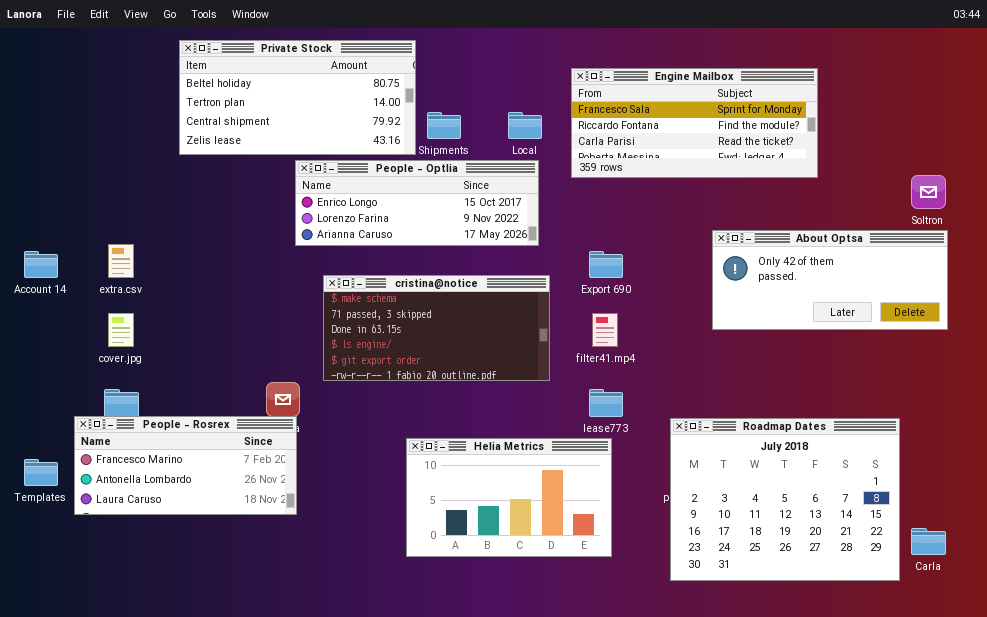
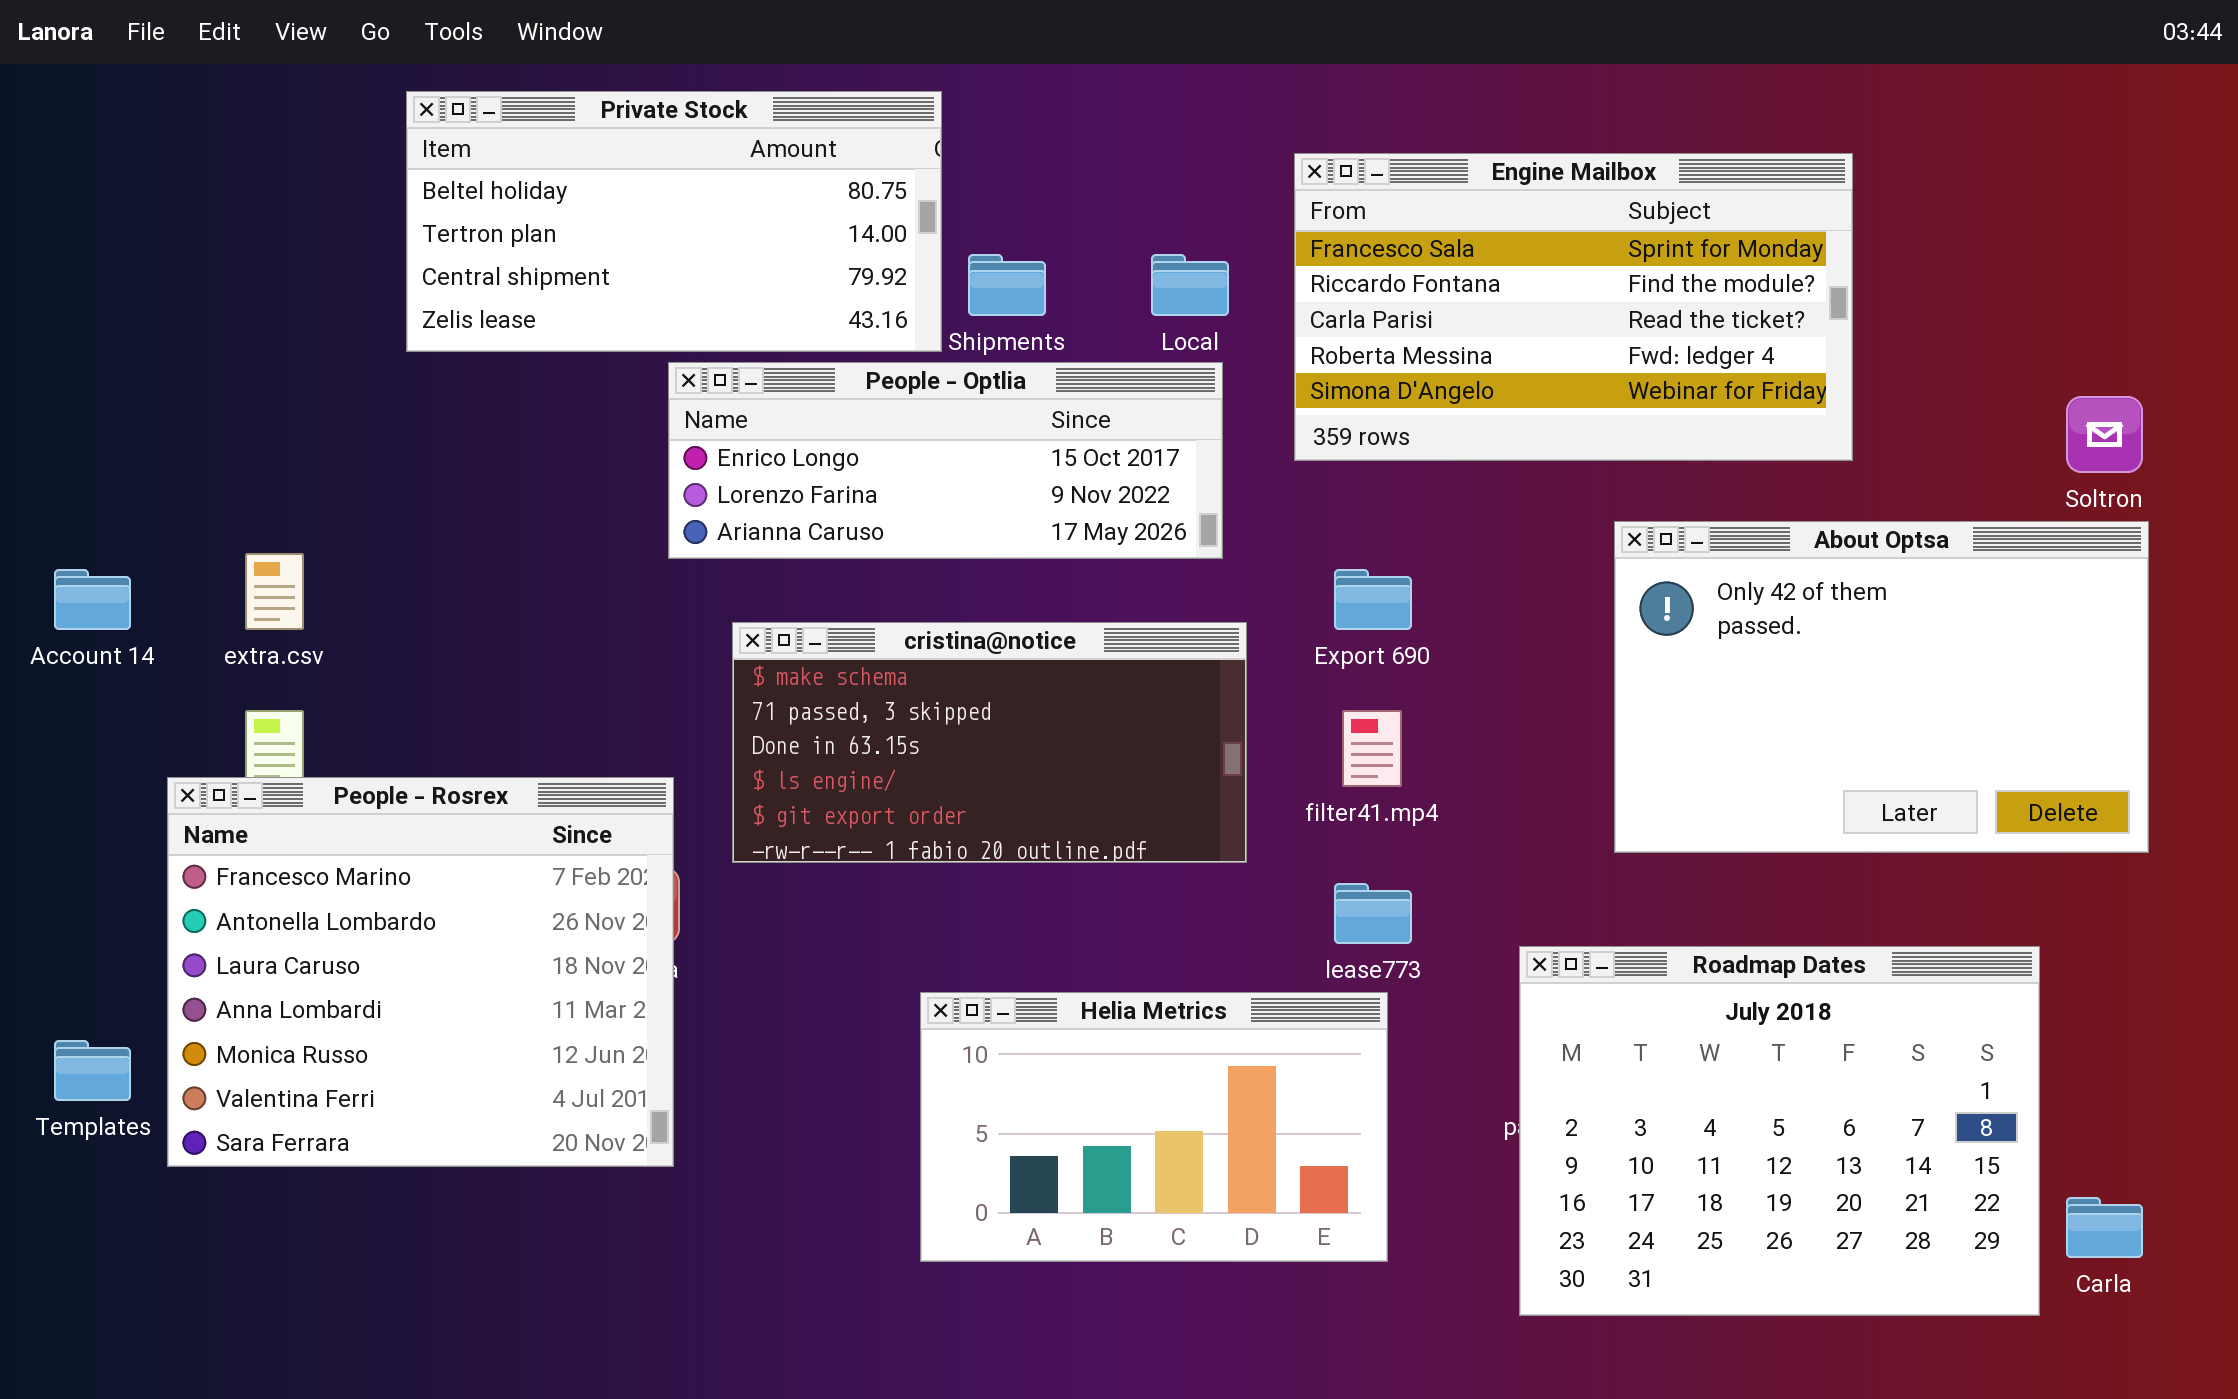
Engine Mailbox: [571,68,818,178] -> [1294,153,1853,461], resized
About Optsa: [712,230,948,330] -> [1614,521,2149,853], resized
People - Rosrex: [74,416,297,515] -> [167,777,674,1167], resized

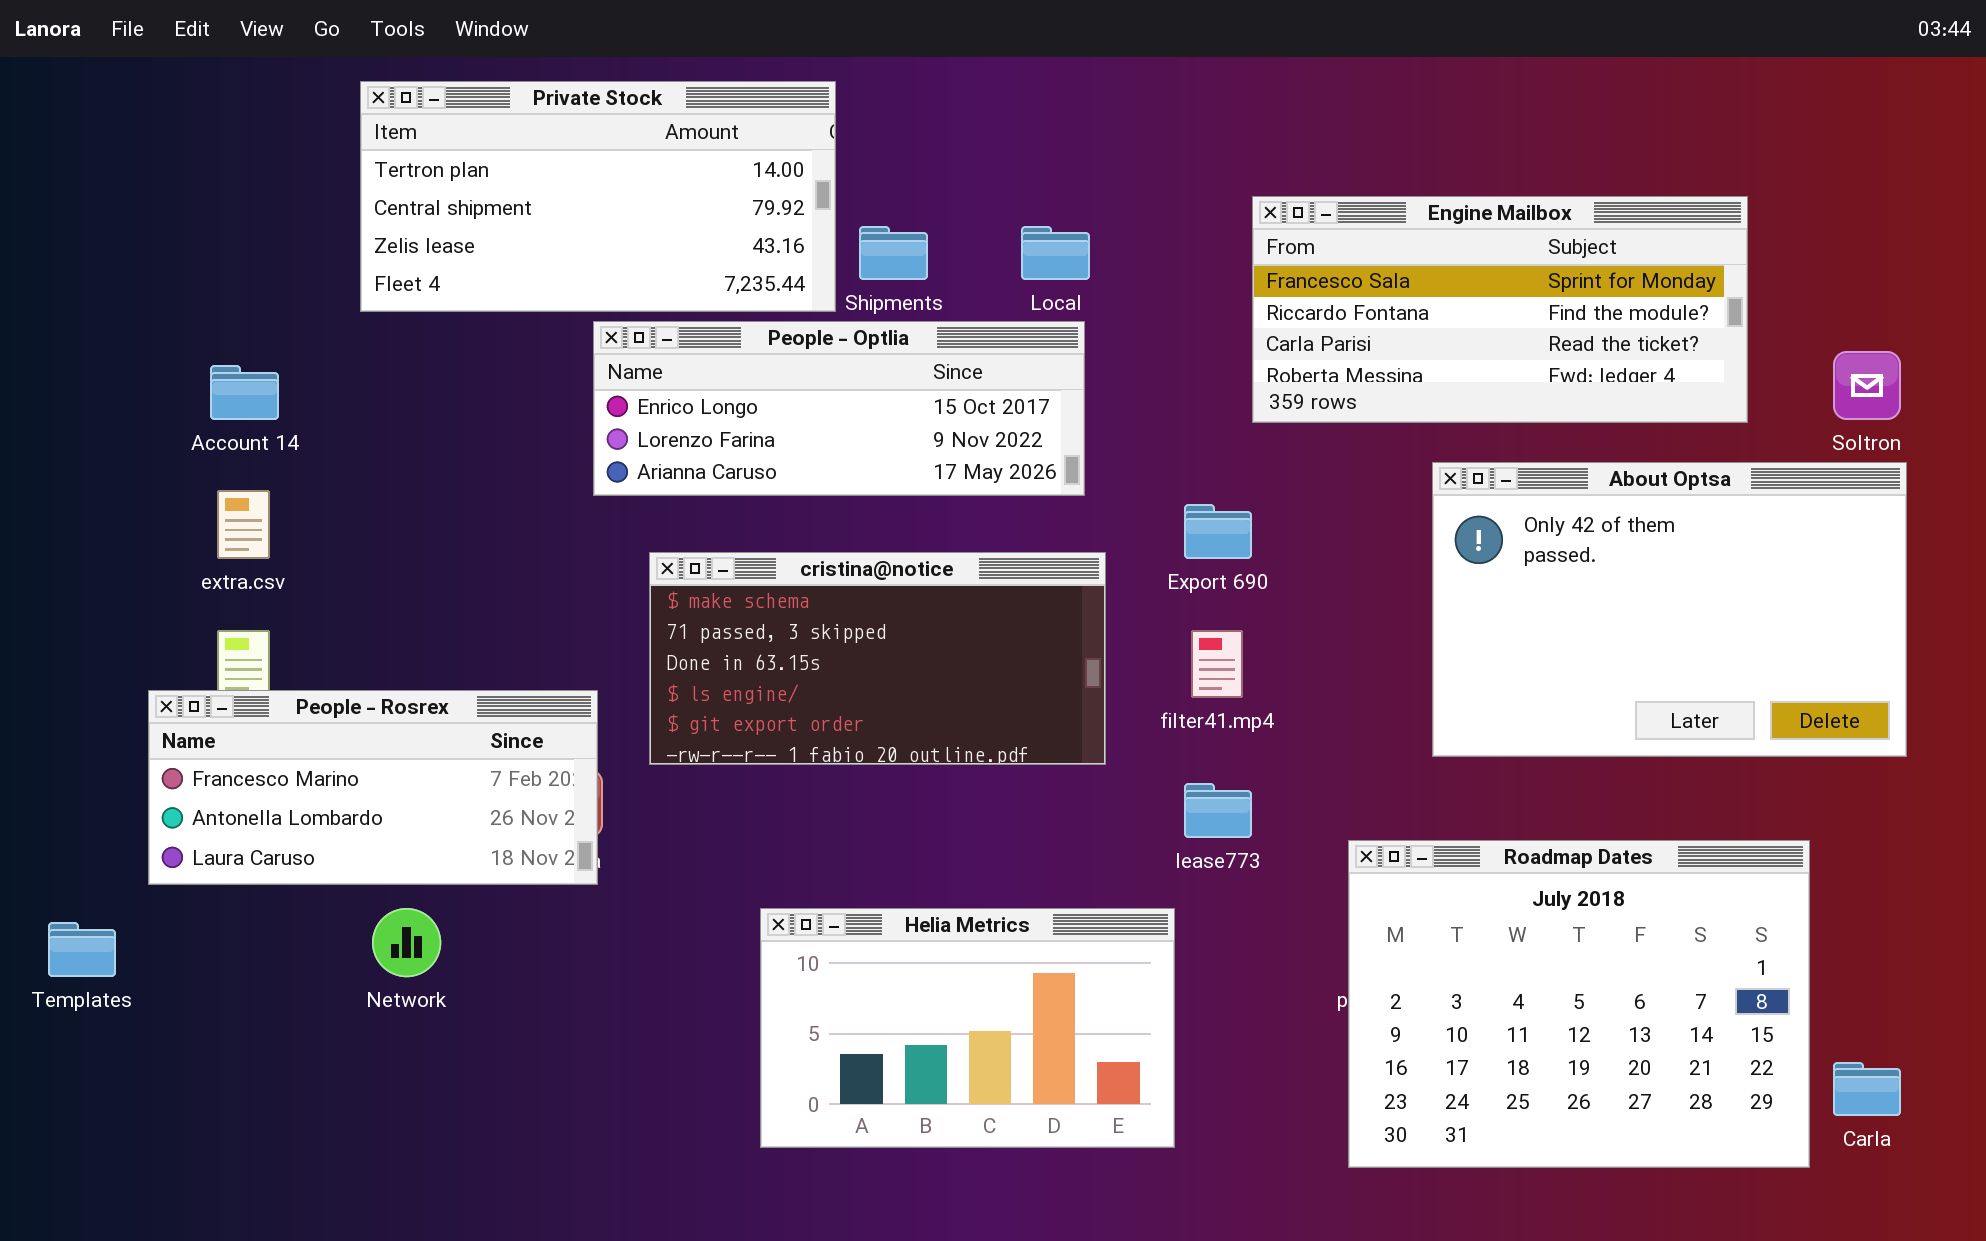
Private Stock: [406,91,942,352] -> [360,81,836,312], scrolled down 1 row
Engine Mailbox: [1294,153,1853,461] -> [1252,196,1748,423], moved, resized
Account 14: [54,569,131,630] -> [210,365,279,420], moved
People - Rosrex: [167,777,674,1167] -> [148,690,598,885], resized
Helia Metrics: [920,992,1388,1262] -> [760,908,1175,1148], moved

